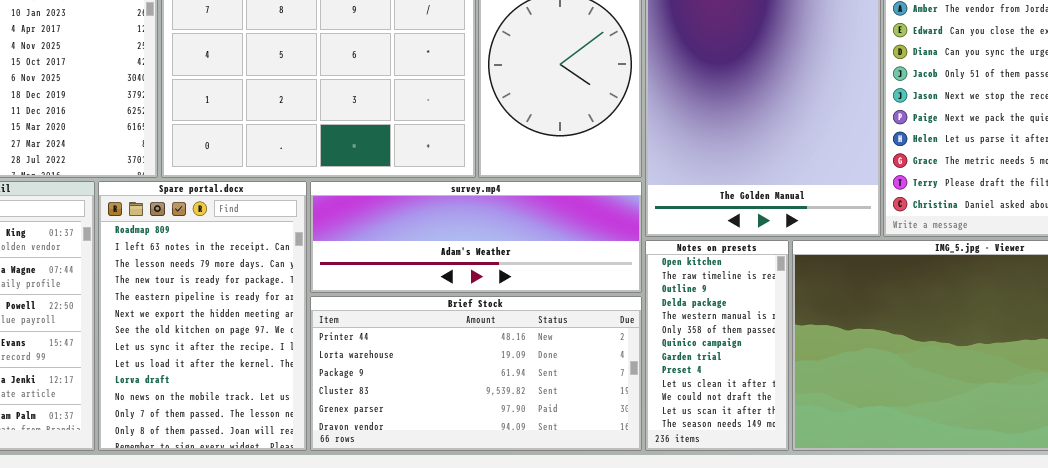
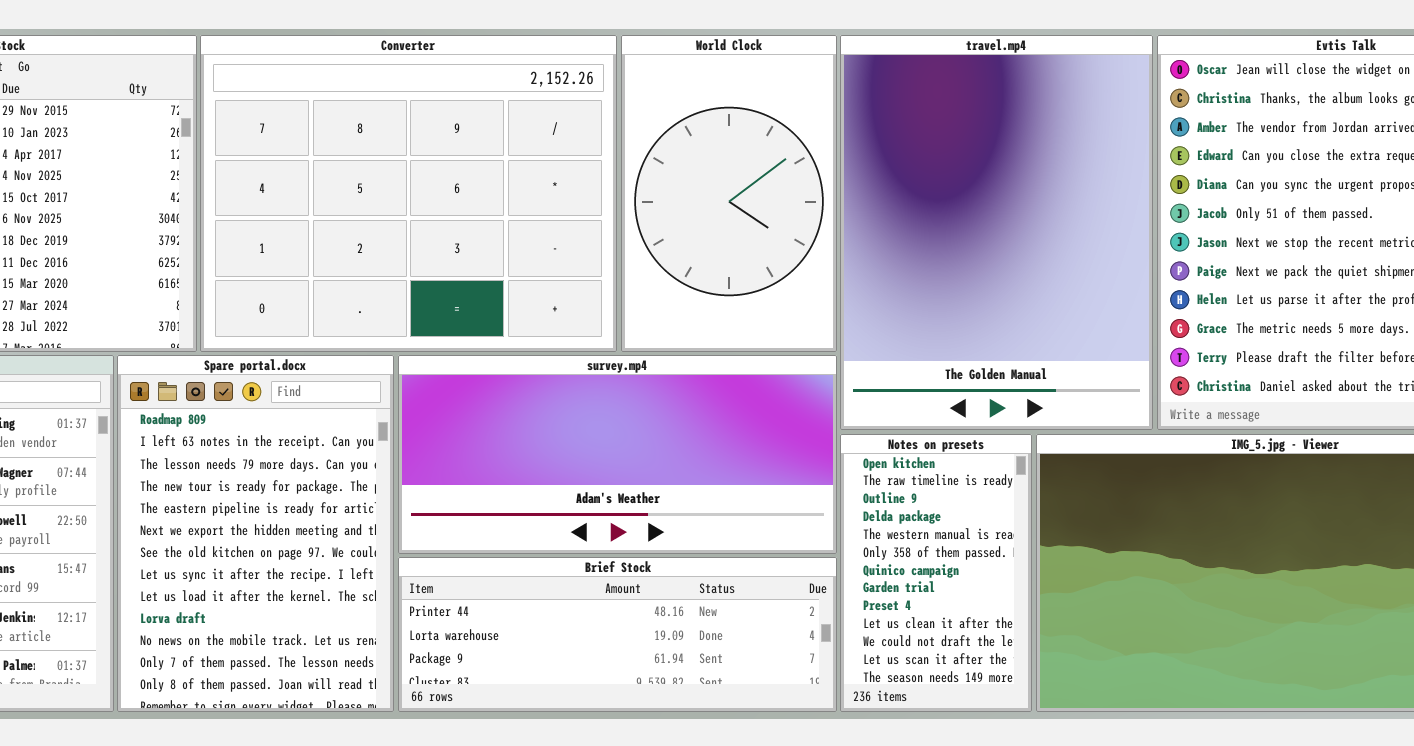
survey.mp4: [310,181,642,293] -> [398,355,837,554], resized
Brief Stock: [310,296,642,451] -> [398,557,837,712], resized

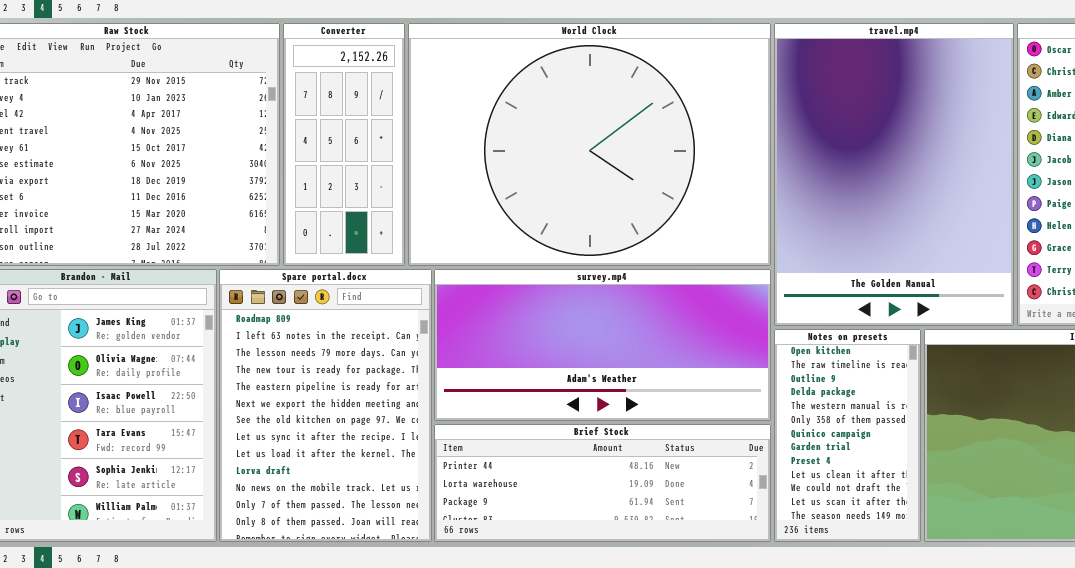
Converter: [200,35,617,352] -> [283,23,405,266], resized
World Clock: [621,35,837,352] -> [408,23,771,266], resized

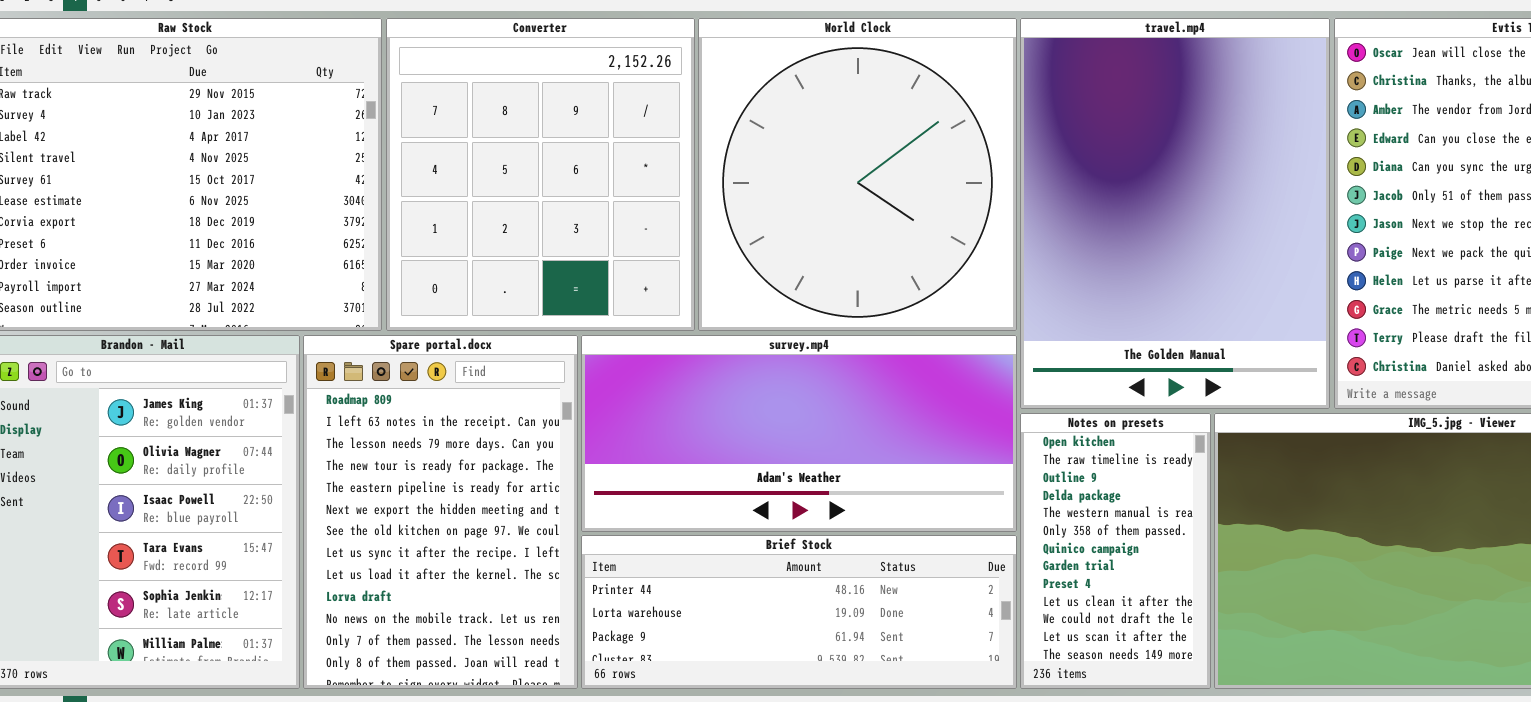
Converter: [283,23,405,266] -> [386,18,695,331], resized
World Clock: [408,23,771,266] -> [698,18,1017,331], resized

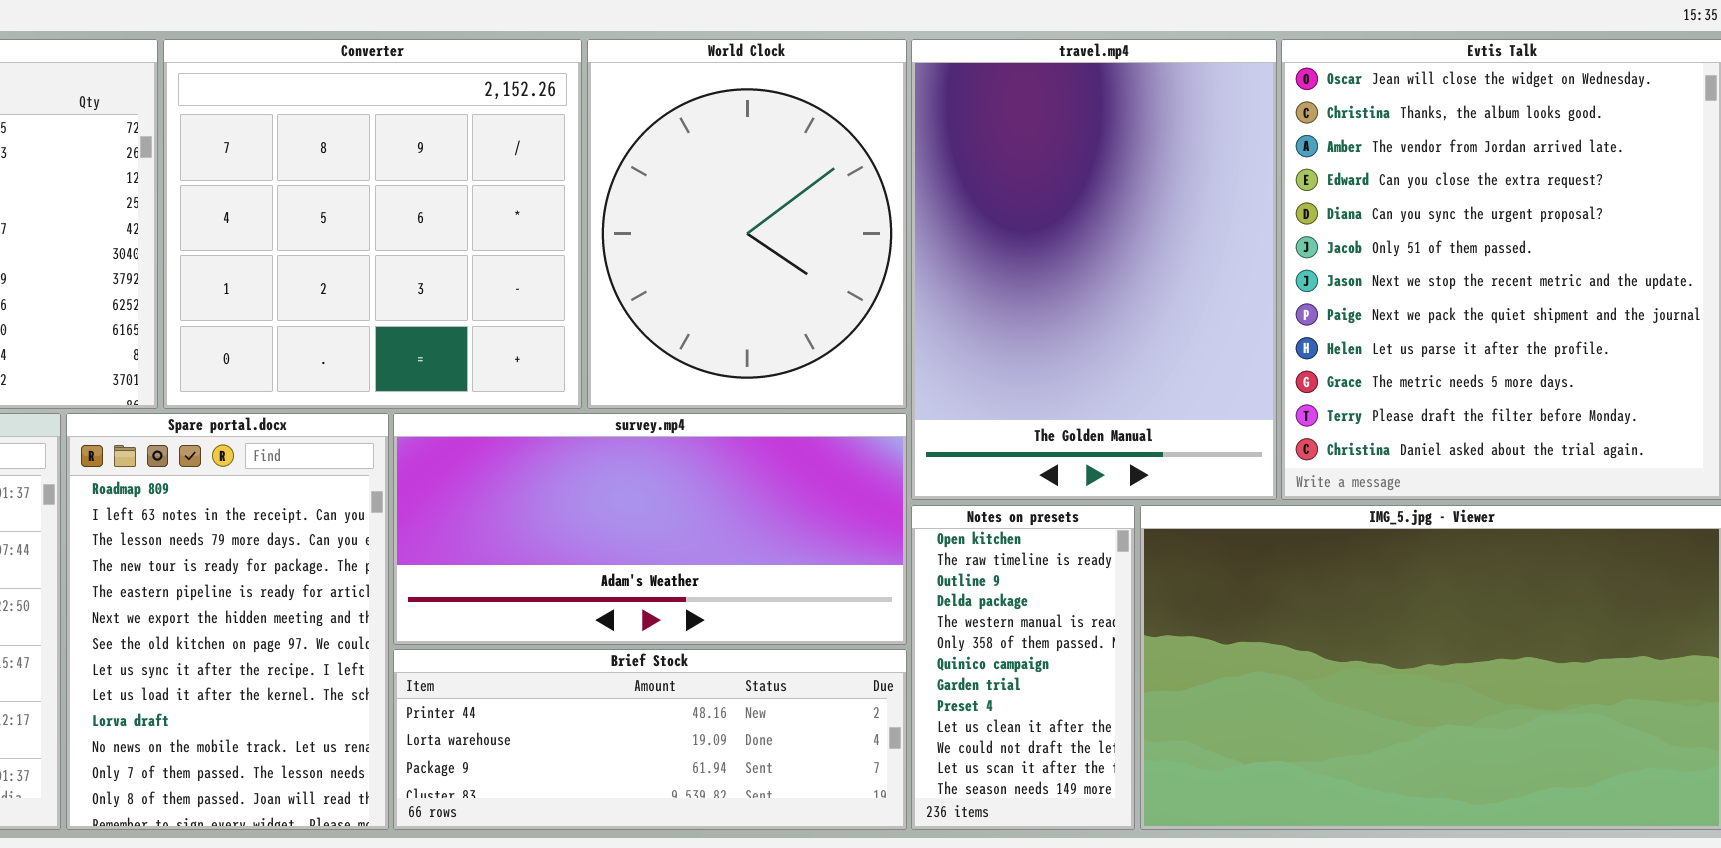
Converter: [386,18,695,331] -> [163,39,582,409], resized
World Clock: [698,18,1017,331] -> [587,39,907,409], resized

